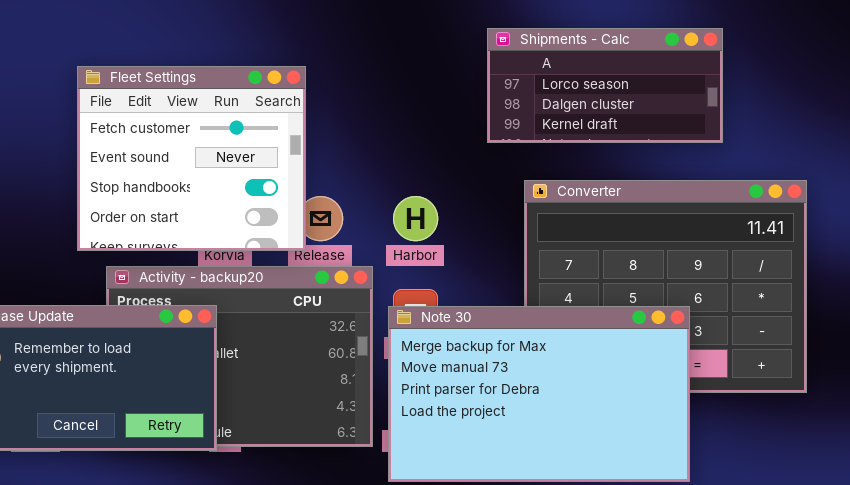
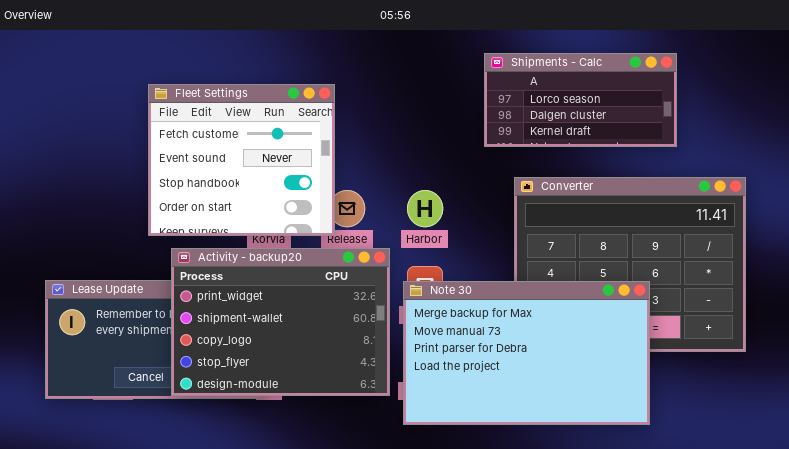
Activity - backup20: [106,266,373,447] -> [171,248,390,396], raised

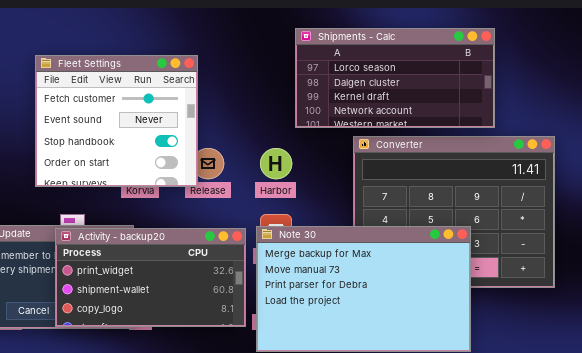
Shipments - Calc: [484,53,677,147] -> [295,28,495,128], resized
Activity - backup20: [171,248,390,396] -> [55,228,246,327], resized

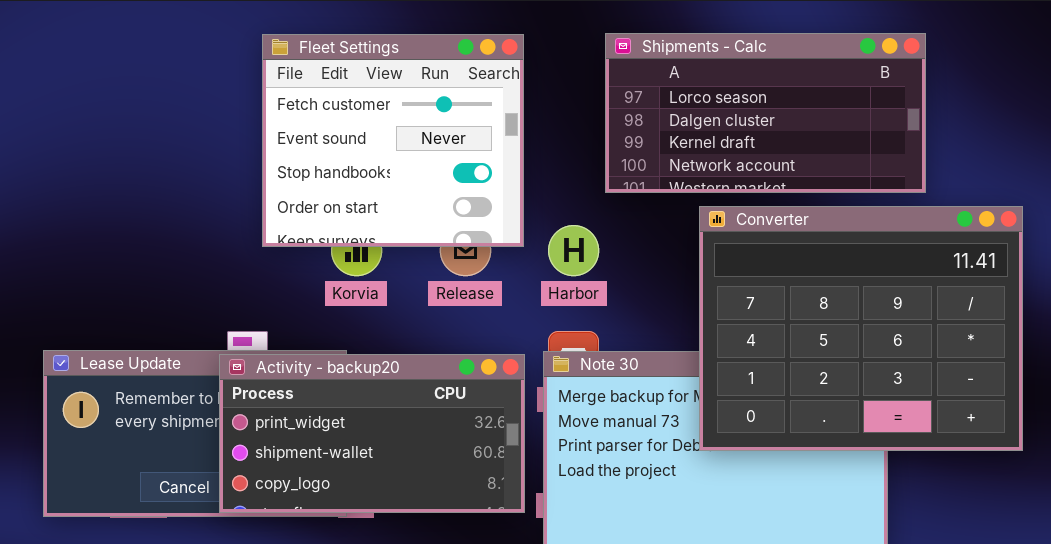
Fleet Settings: [35,55,198,187] -> [262,34,524,247], moved
Converter: [353,136,555,288] -> [699,206,1023,451], raised

